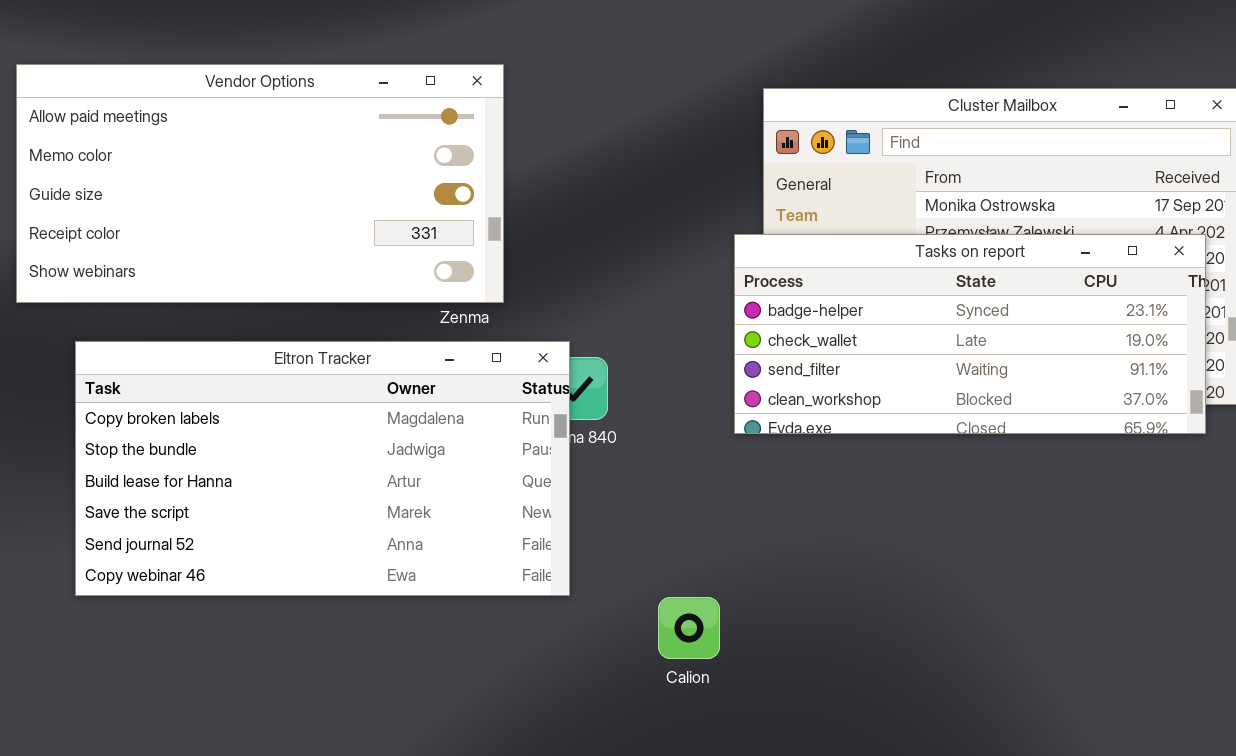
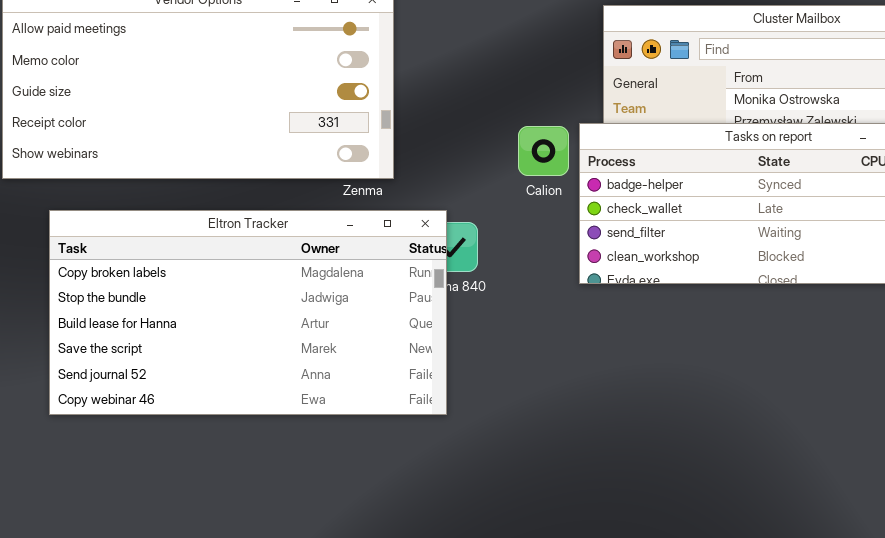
Calion: [658,597,720,659] -> [518,126,569,176], moved

